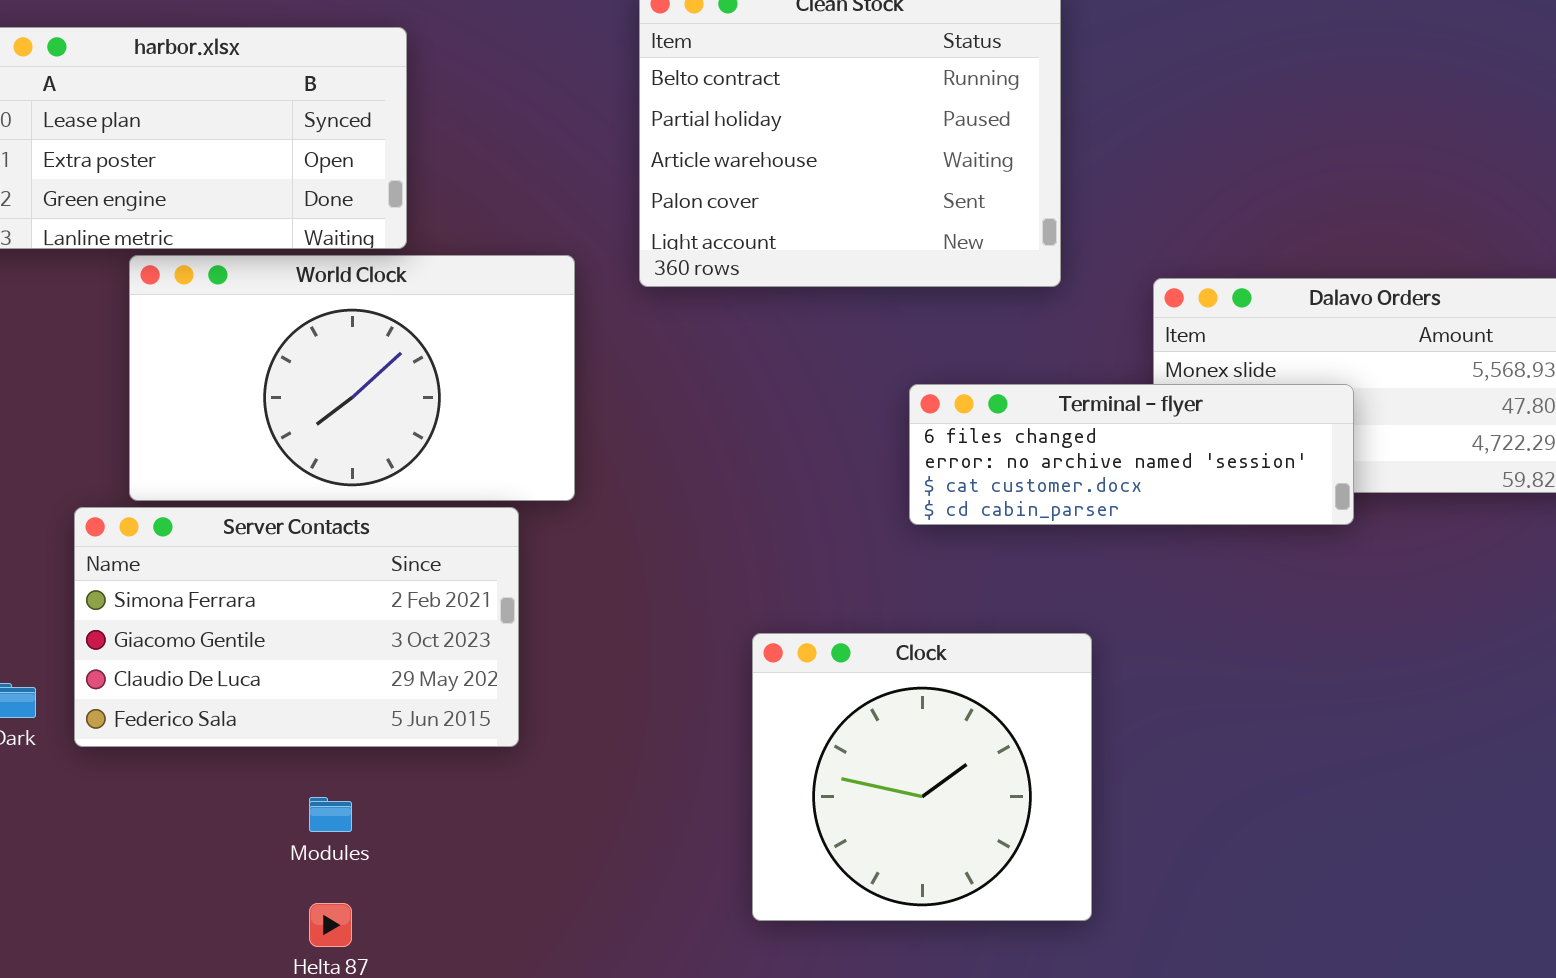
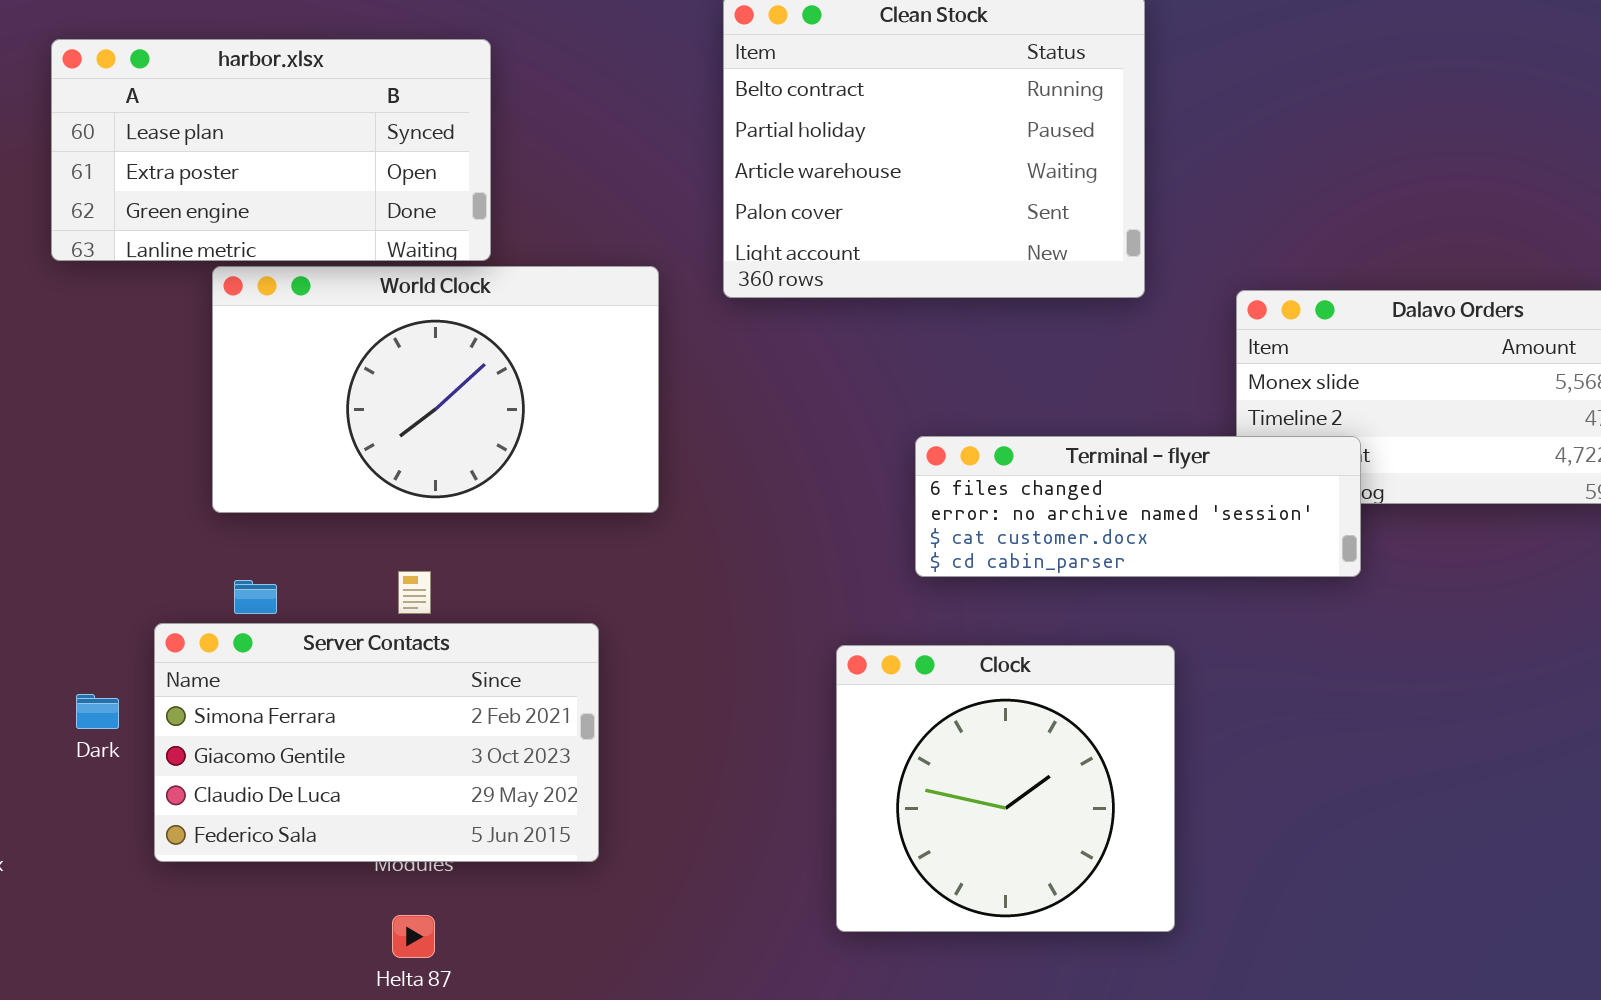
Terminal - flyer: [909,384,1354,525] -> [915,436,1361,577], moved
Server Contacts: [74,507,519,747] -> [154,623,599,862], moved

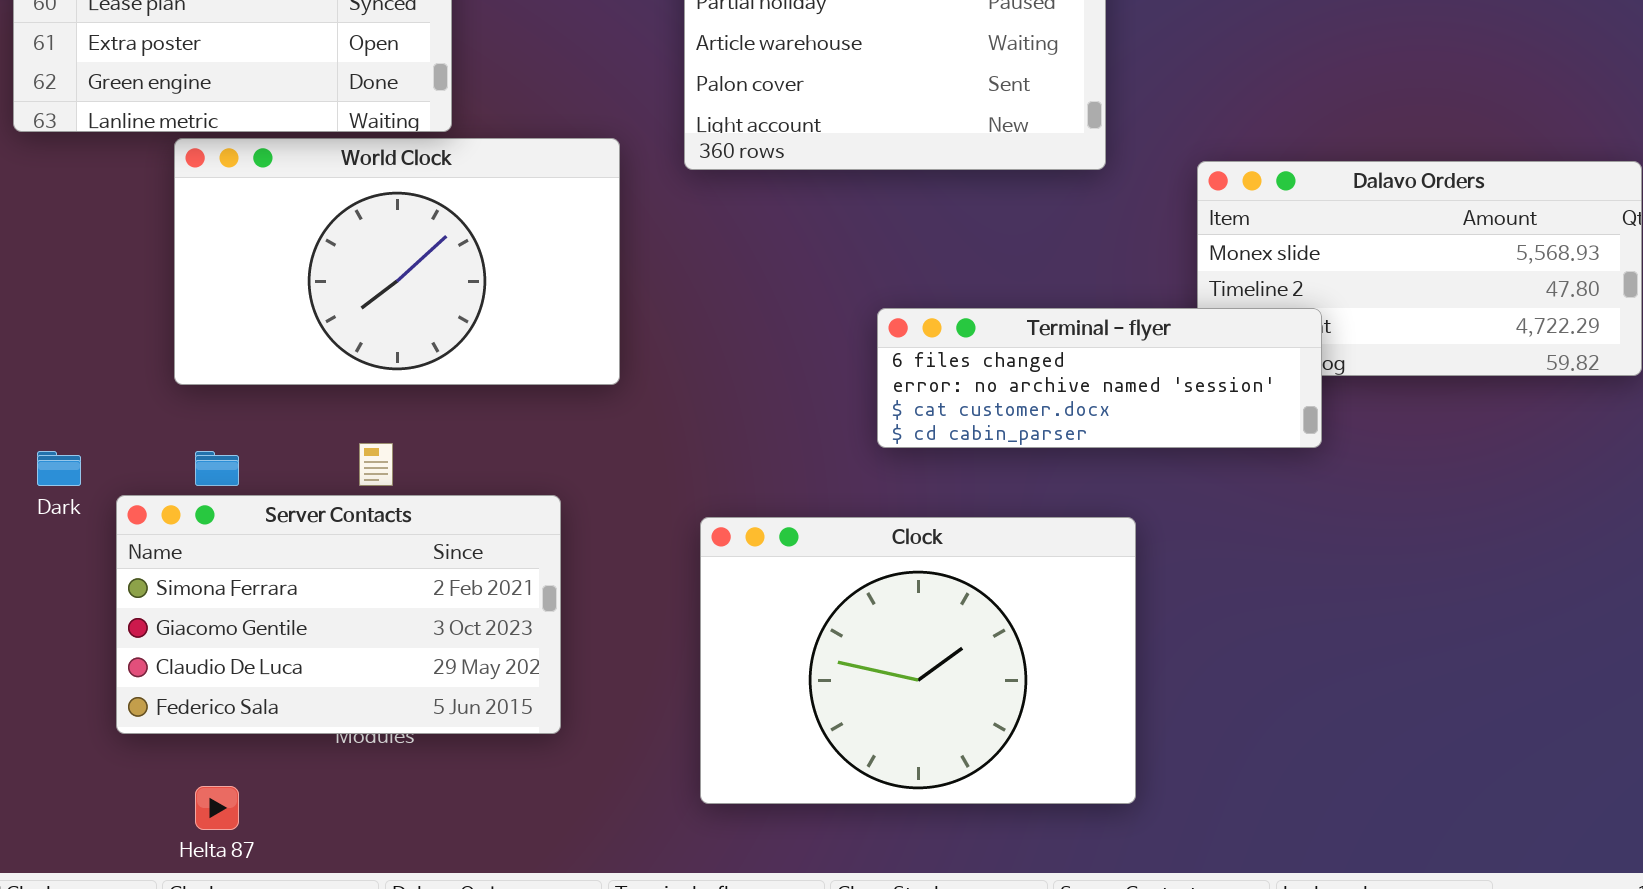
Clock: [836,645,1175,932] -> [700,517,1136,804], resized
Dark: [76,694,119,729] -> [37,451,81,486], moved
Helta 87: [392,915,435,958] -> [195,786,239,830], moved

